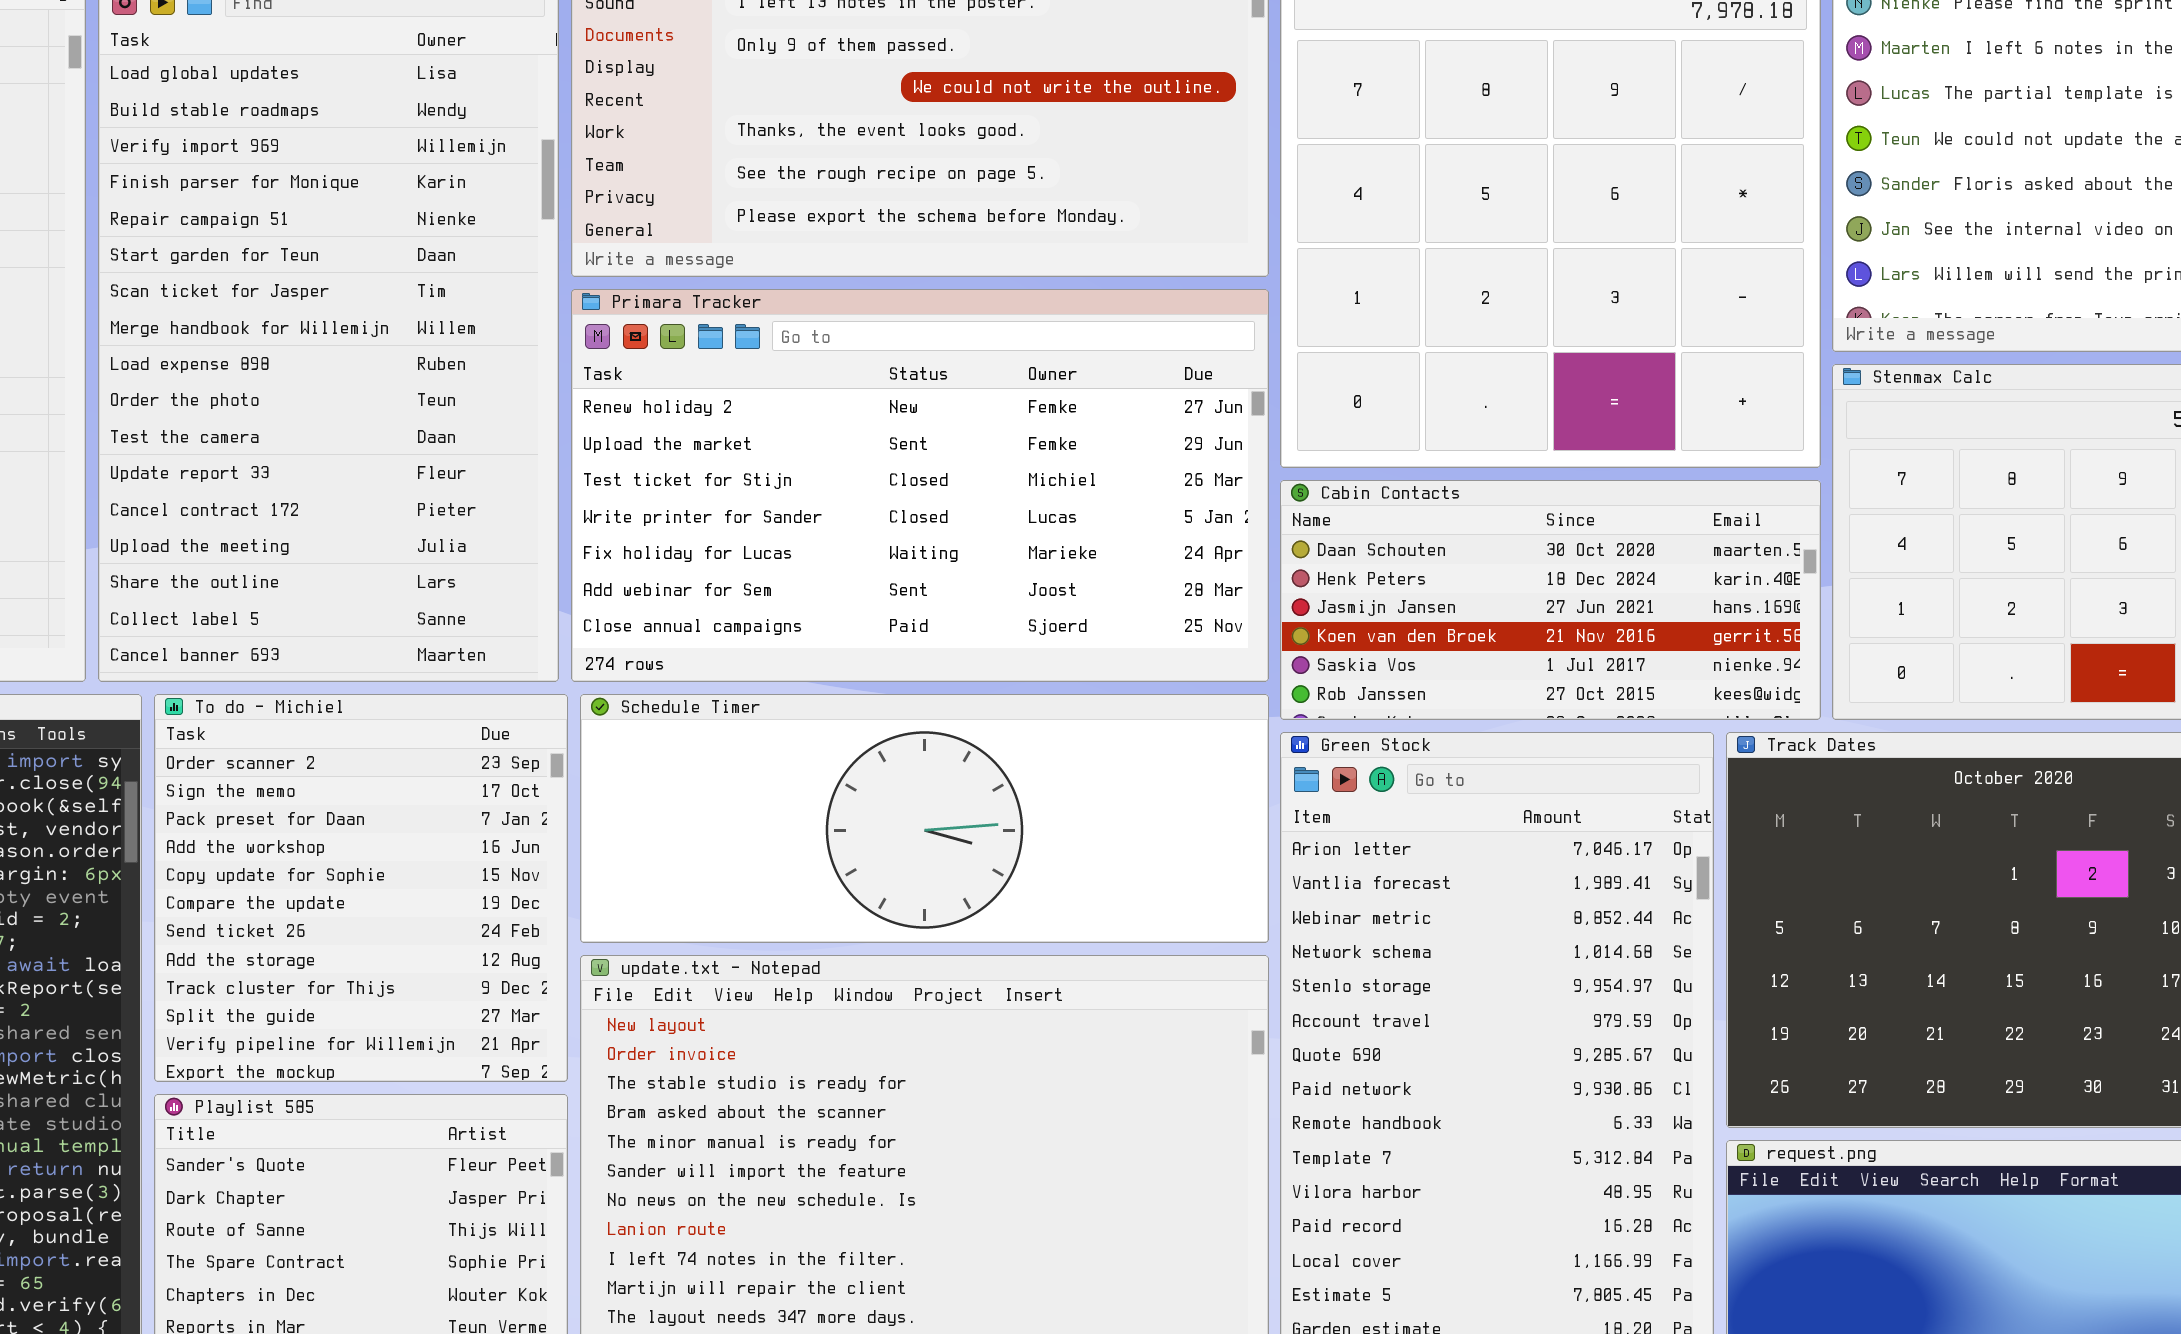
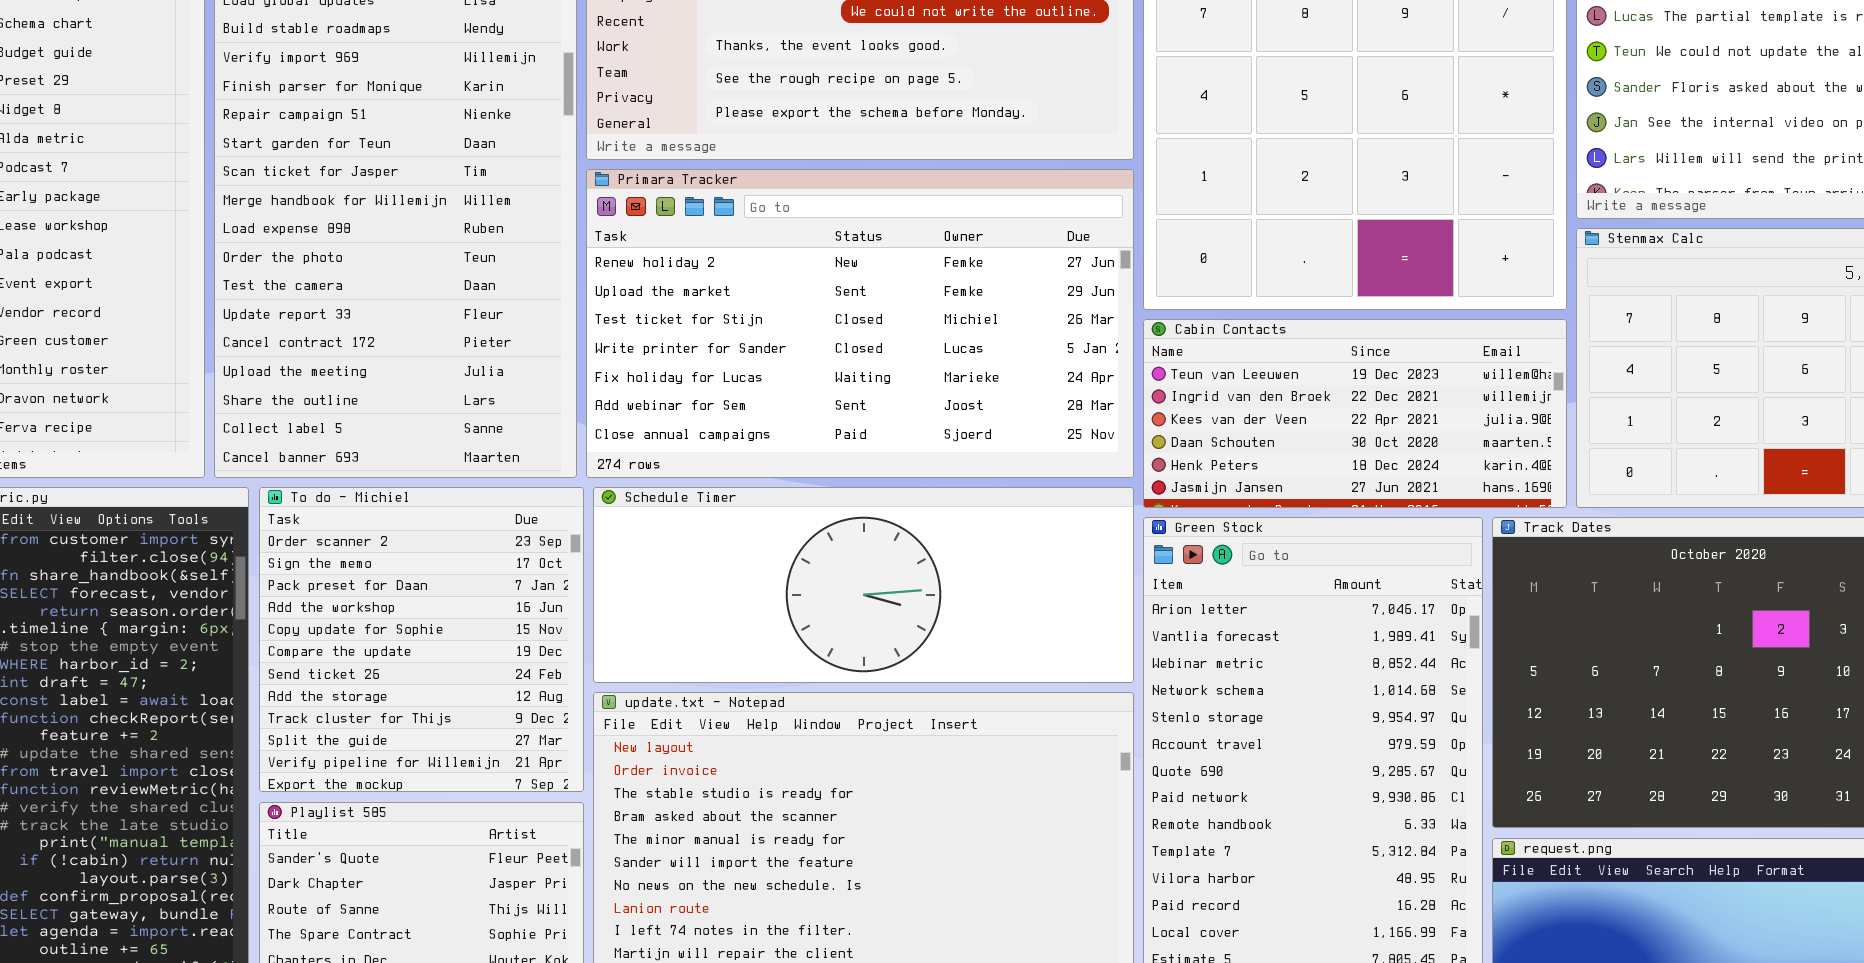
Cabin Contacts: [1280,480,1821,720] -> [1143,319,1567,508], scrolled up 3 rows

